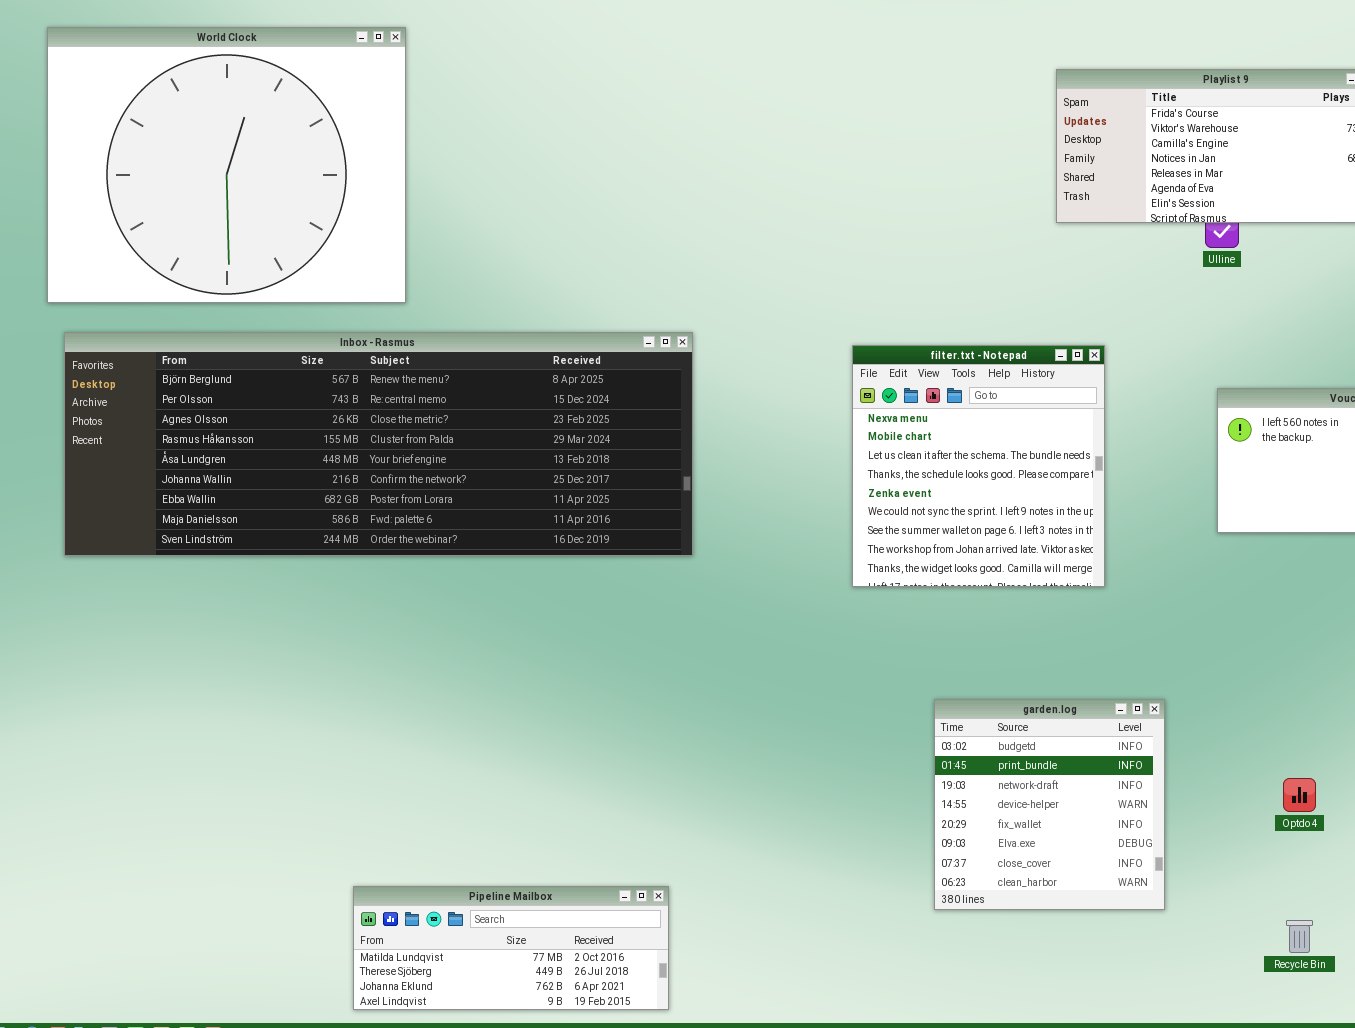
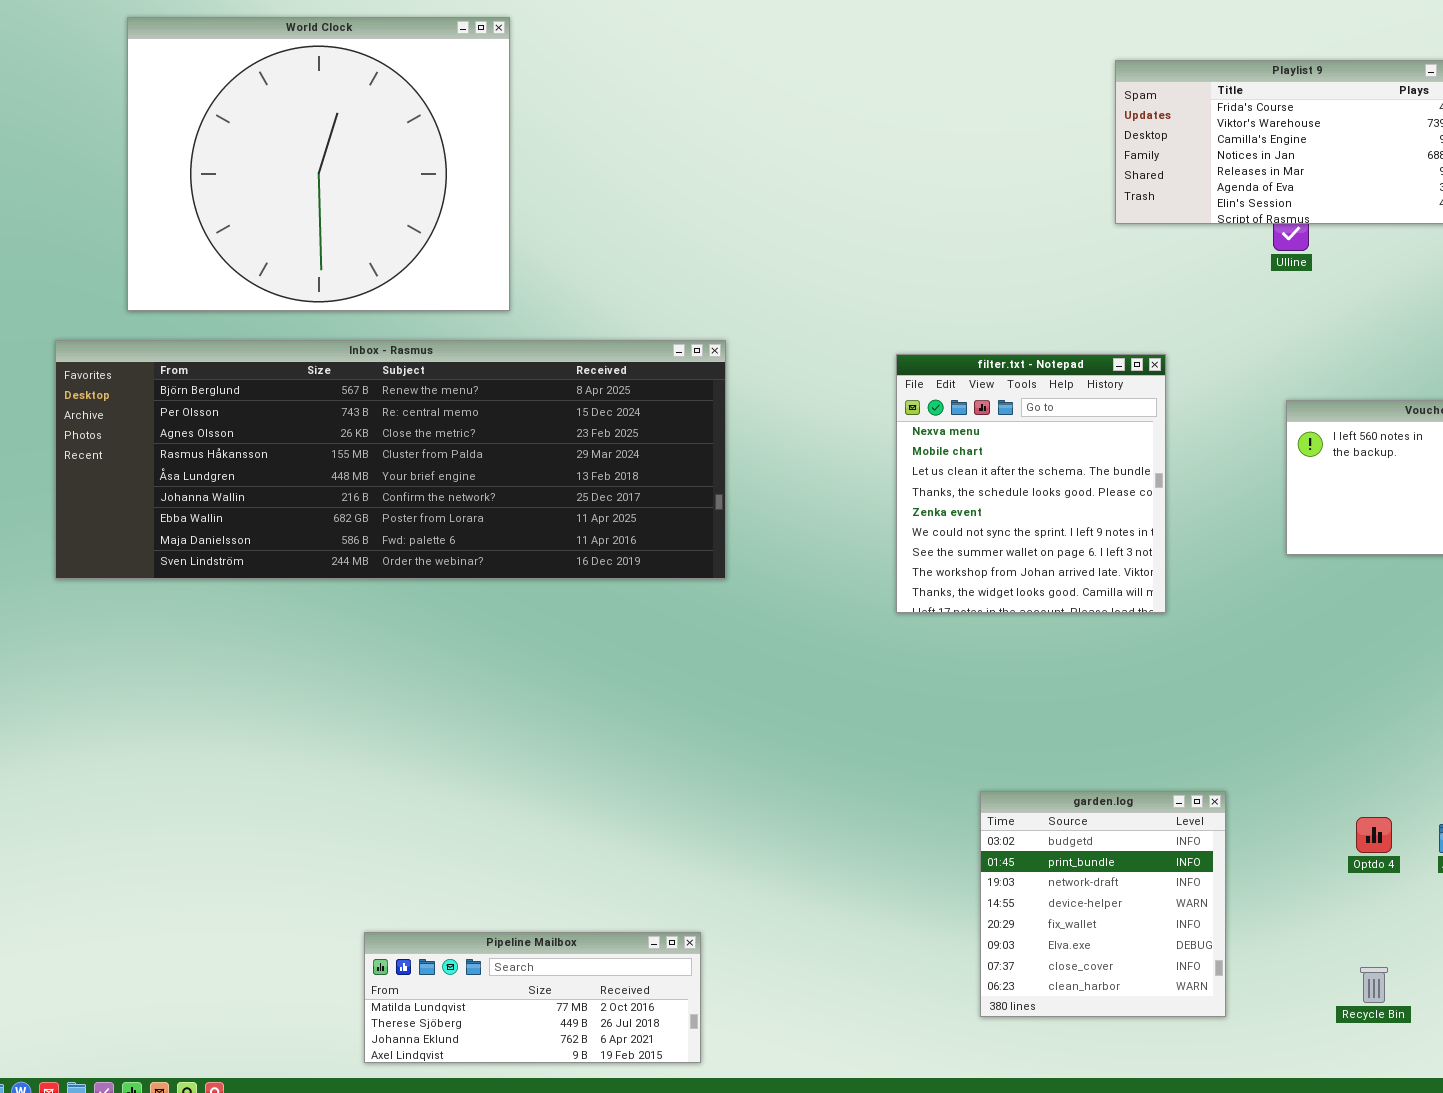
World Clock: [47,27,406,303] -> [127,17,510,311], moved
garden.log: [934,699,1165,910] -> [980,791,1226,1017], moved

